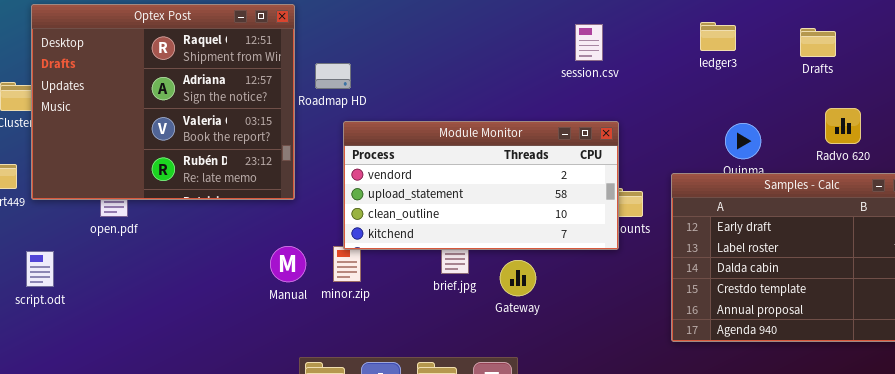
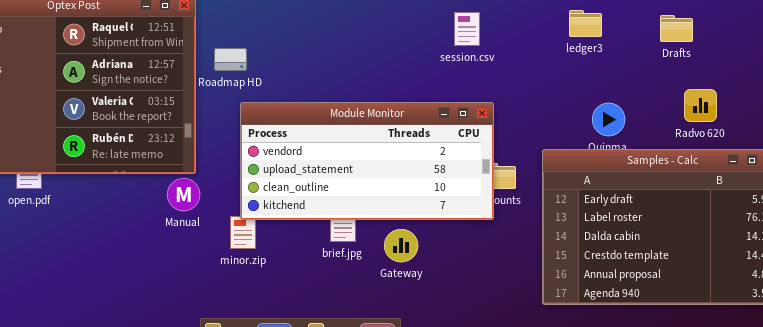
Manual: [270,246,306,282] -> [167,178,200,211], moved

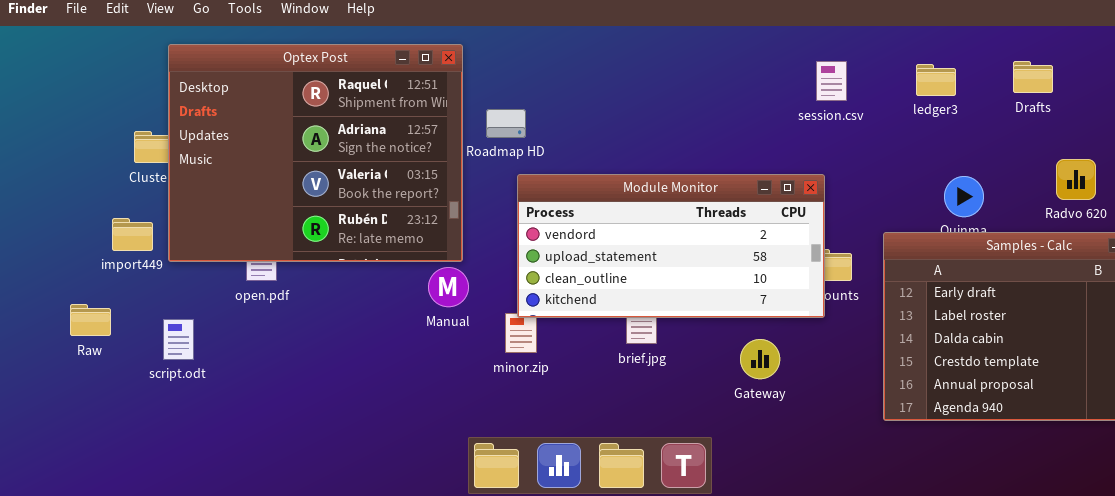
session.csv: [454,12,480,46] -> [816,61,847,101], moved
Drafts: [660,15,693,42] -> [1013,61,1053,93], moved
Gateway: [384,229,418,262] -> [740,339,780,379], moved

